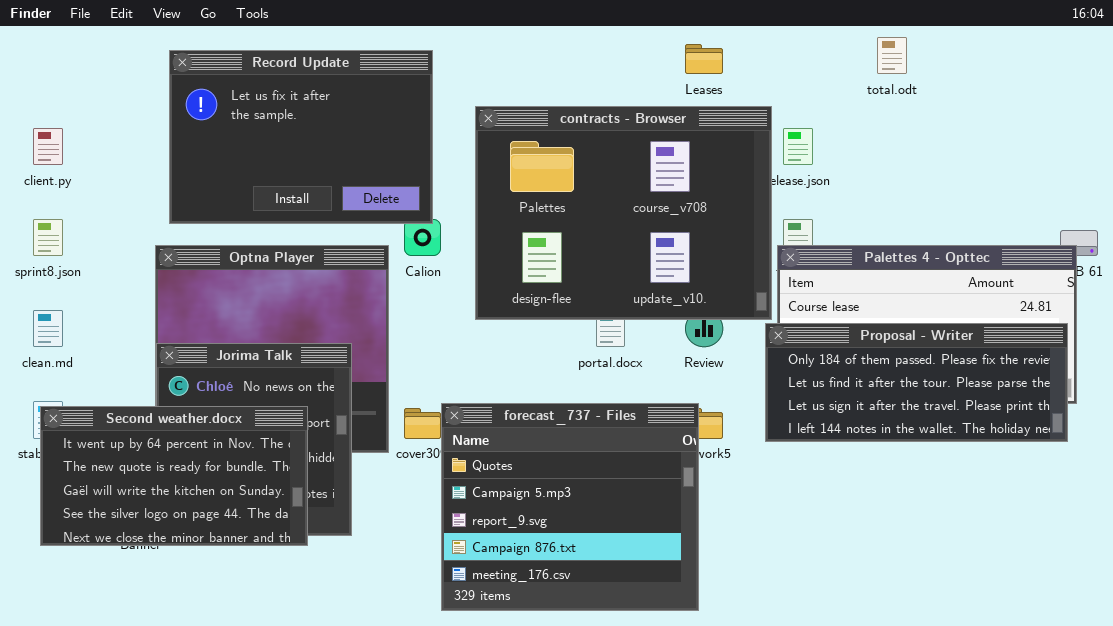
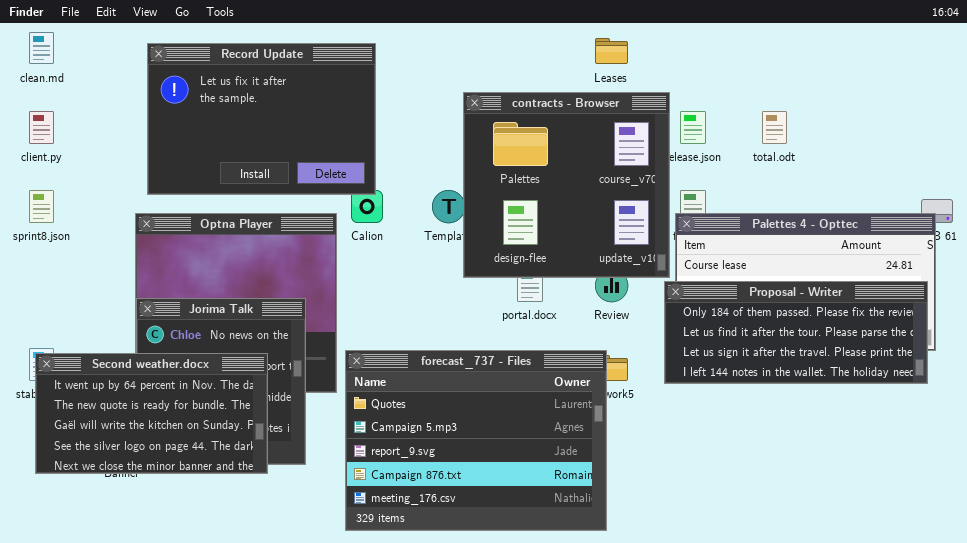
total.odt: [877,37,907,74] -> [762,111,787,144], moved
contracts - Browser: [475,106,772,320] -> [463,92,670,278], resized
clean.md: [33,310,63,347] -> [29,32,54,64], moved
forecast_737 - Files: [441,403,699,611] -> [345,350,607,531], resized

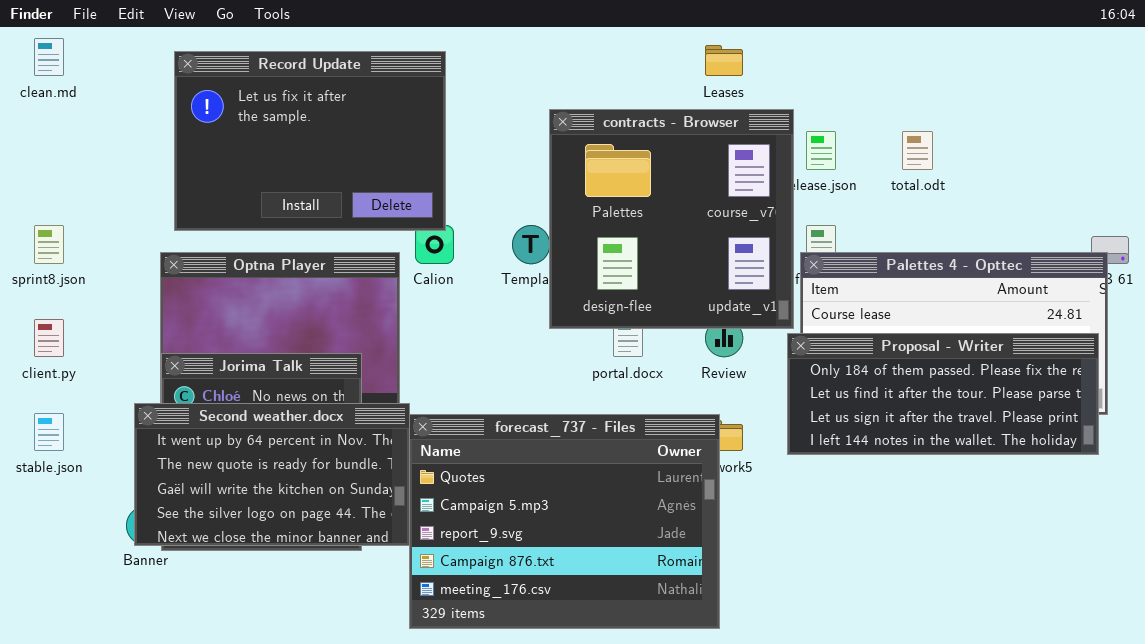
client.py: [29,111,54,144] -> [34,319,64,357], moved
Second weather.docx: [35,353,268,474] -> [134,403,410,546], moved

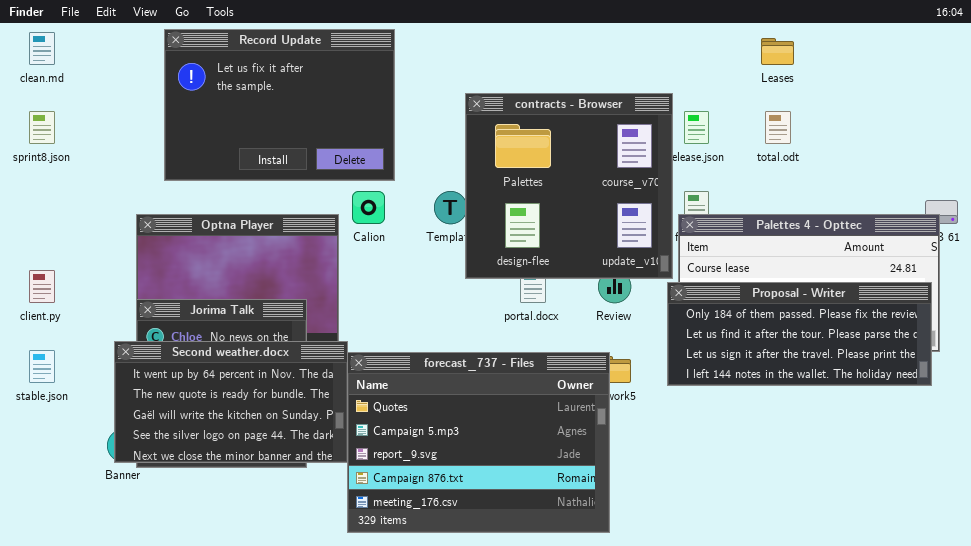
Leases: [705,45,743,76] -> [761,38,794,65], moved
Record Update: [174,51,446,231] -> [164,29,395,181], moved
sprint8.json: [34,225,64,264] -> [29,111,55,144], moved

